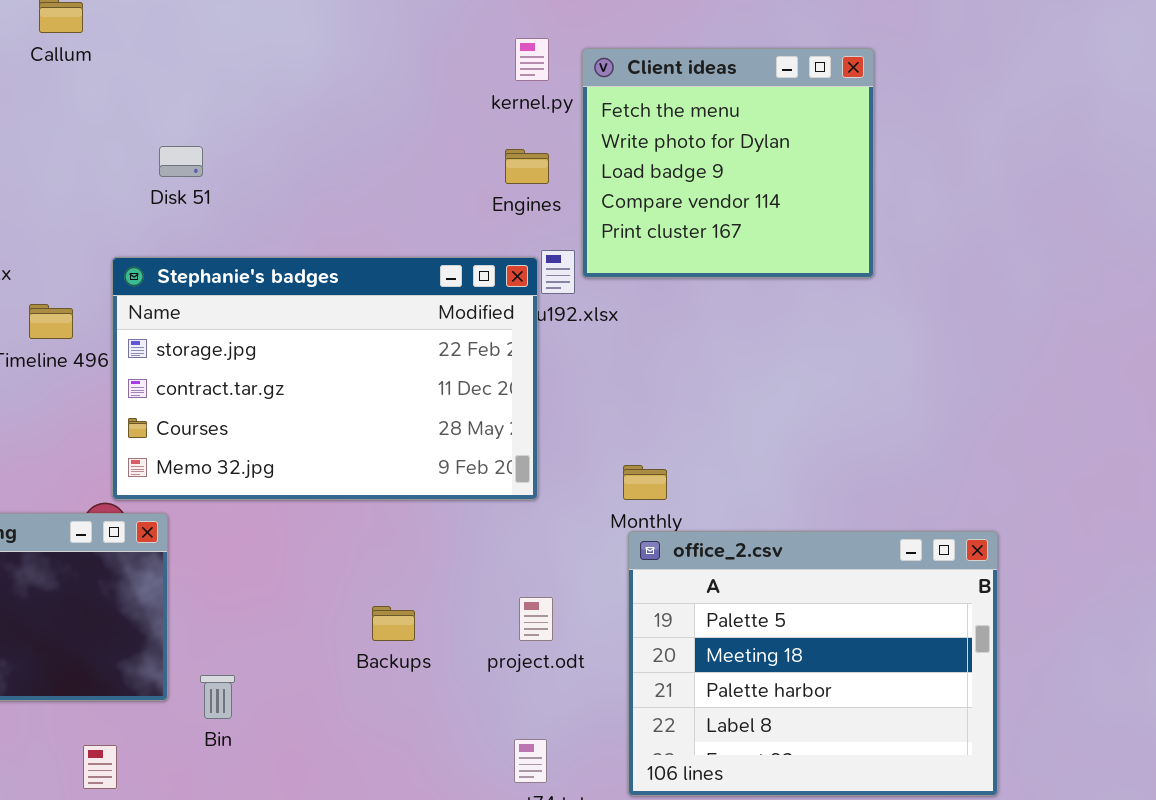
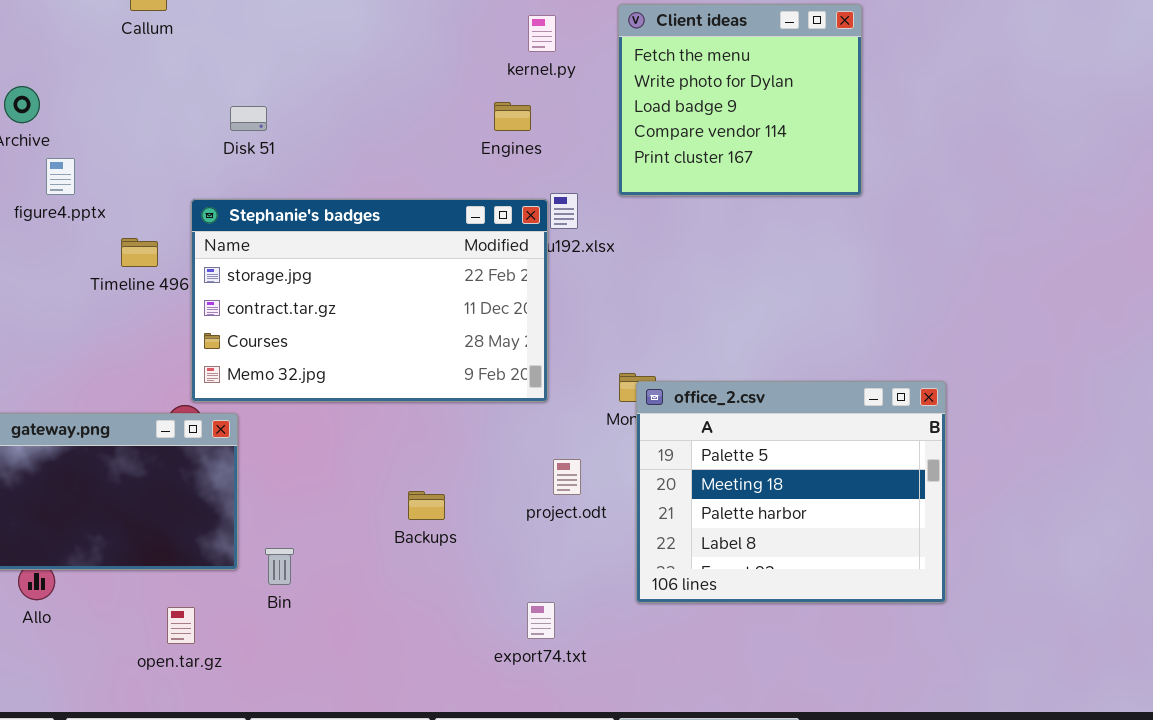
Client ideas: [582,48,874,278] -> [618,4,862,196], moved
Engines: [505,149,549,184] -> [494,102,531,131], moved
office_2.csv: [628,531,998,796] -> [636,381,946,603], moved
project.odt: [519,597,553,641] -> [553,459,581,495], moved

